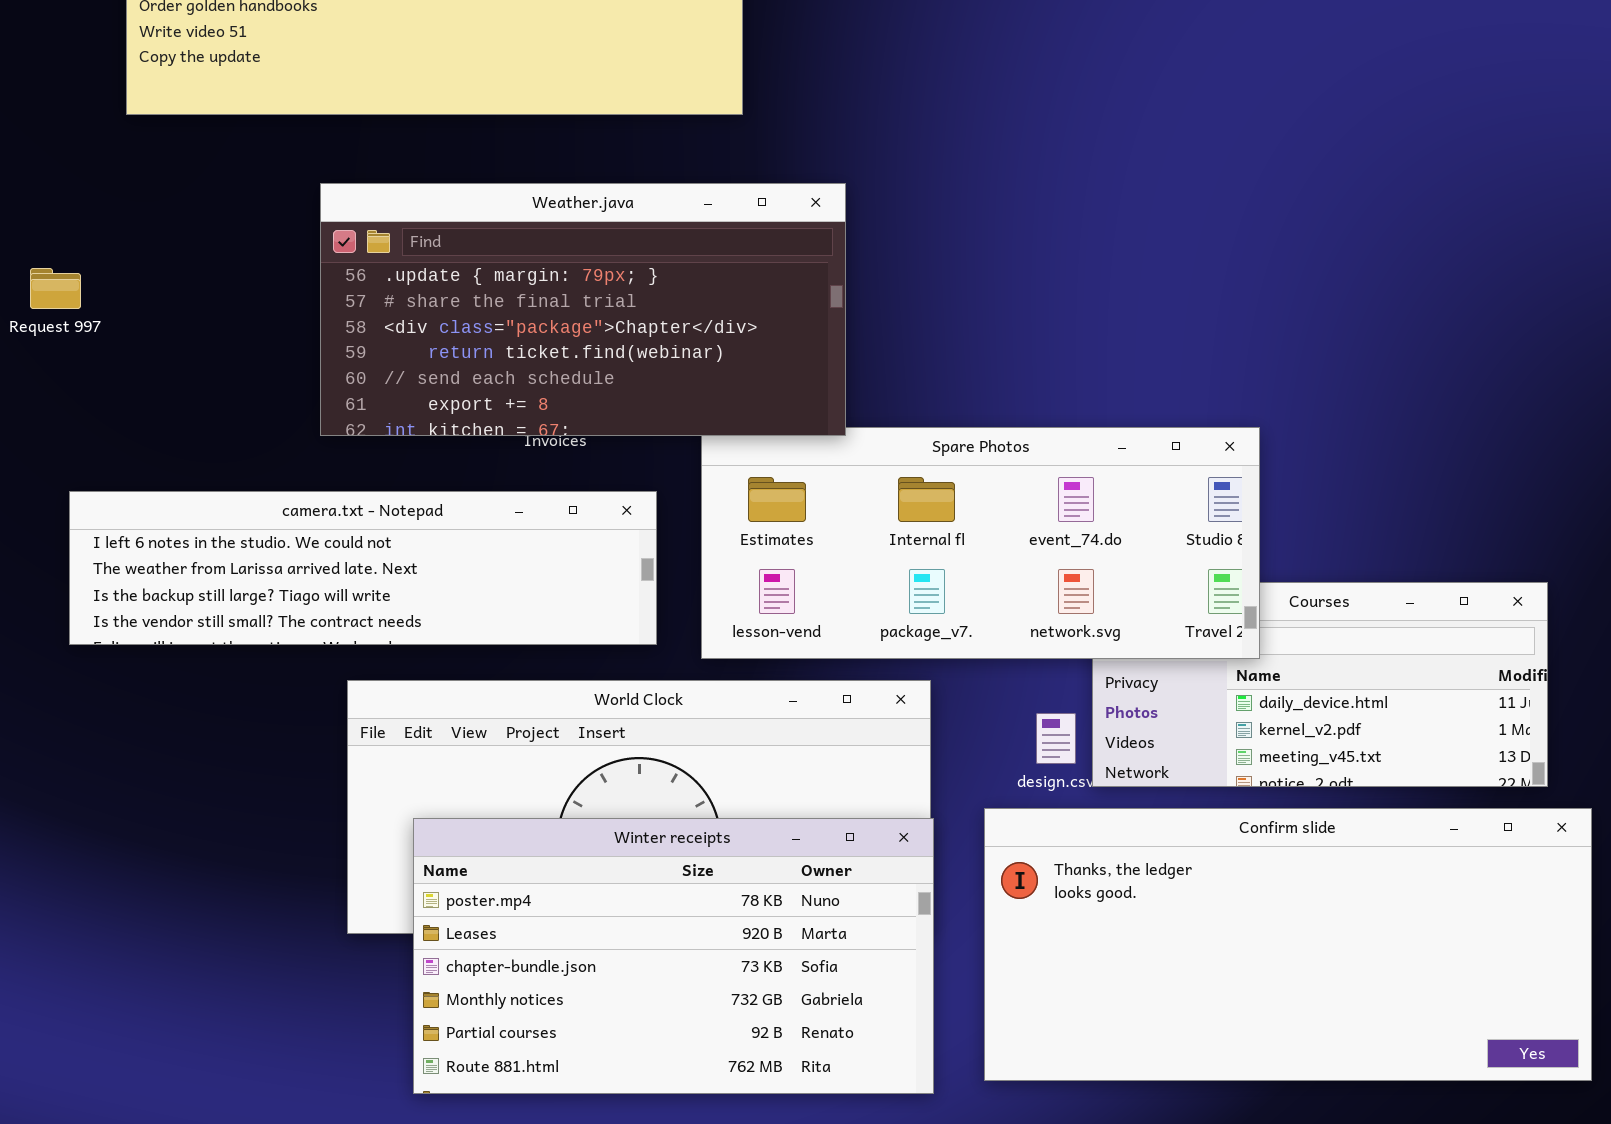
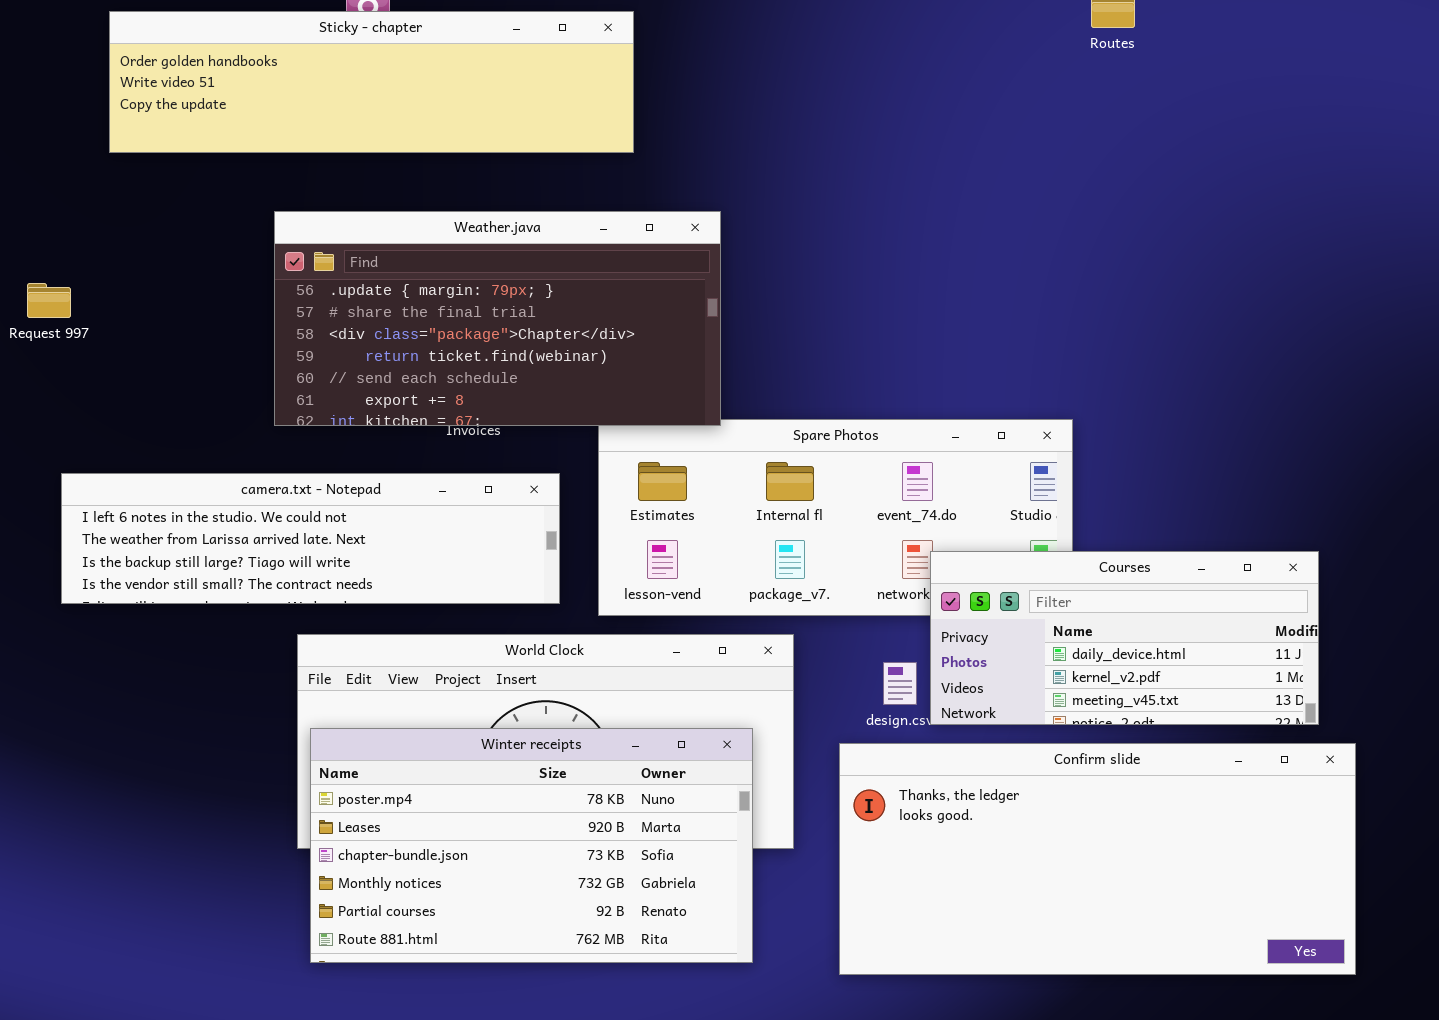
Courses: [1092,582,1548,787] -> [930,551,1319,725], raised
Winter receipts: [413,818,934,1094] -> [310,728,753,963], moved

